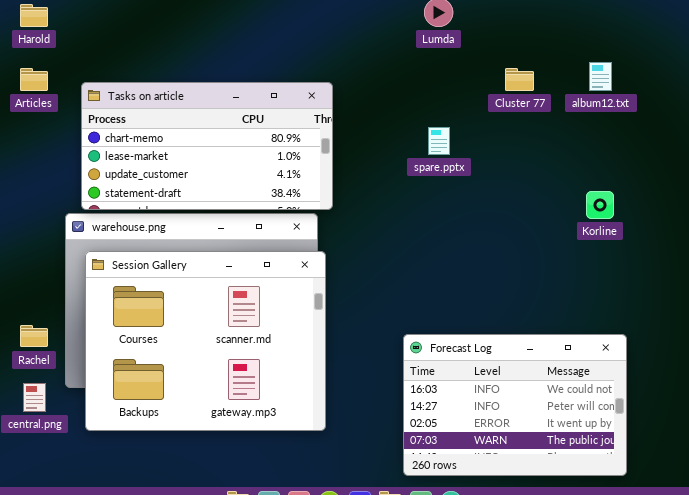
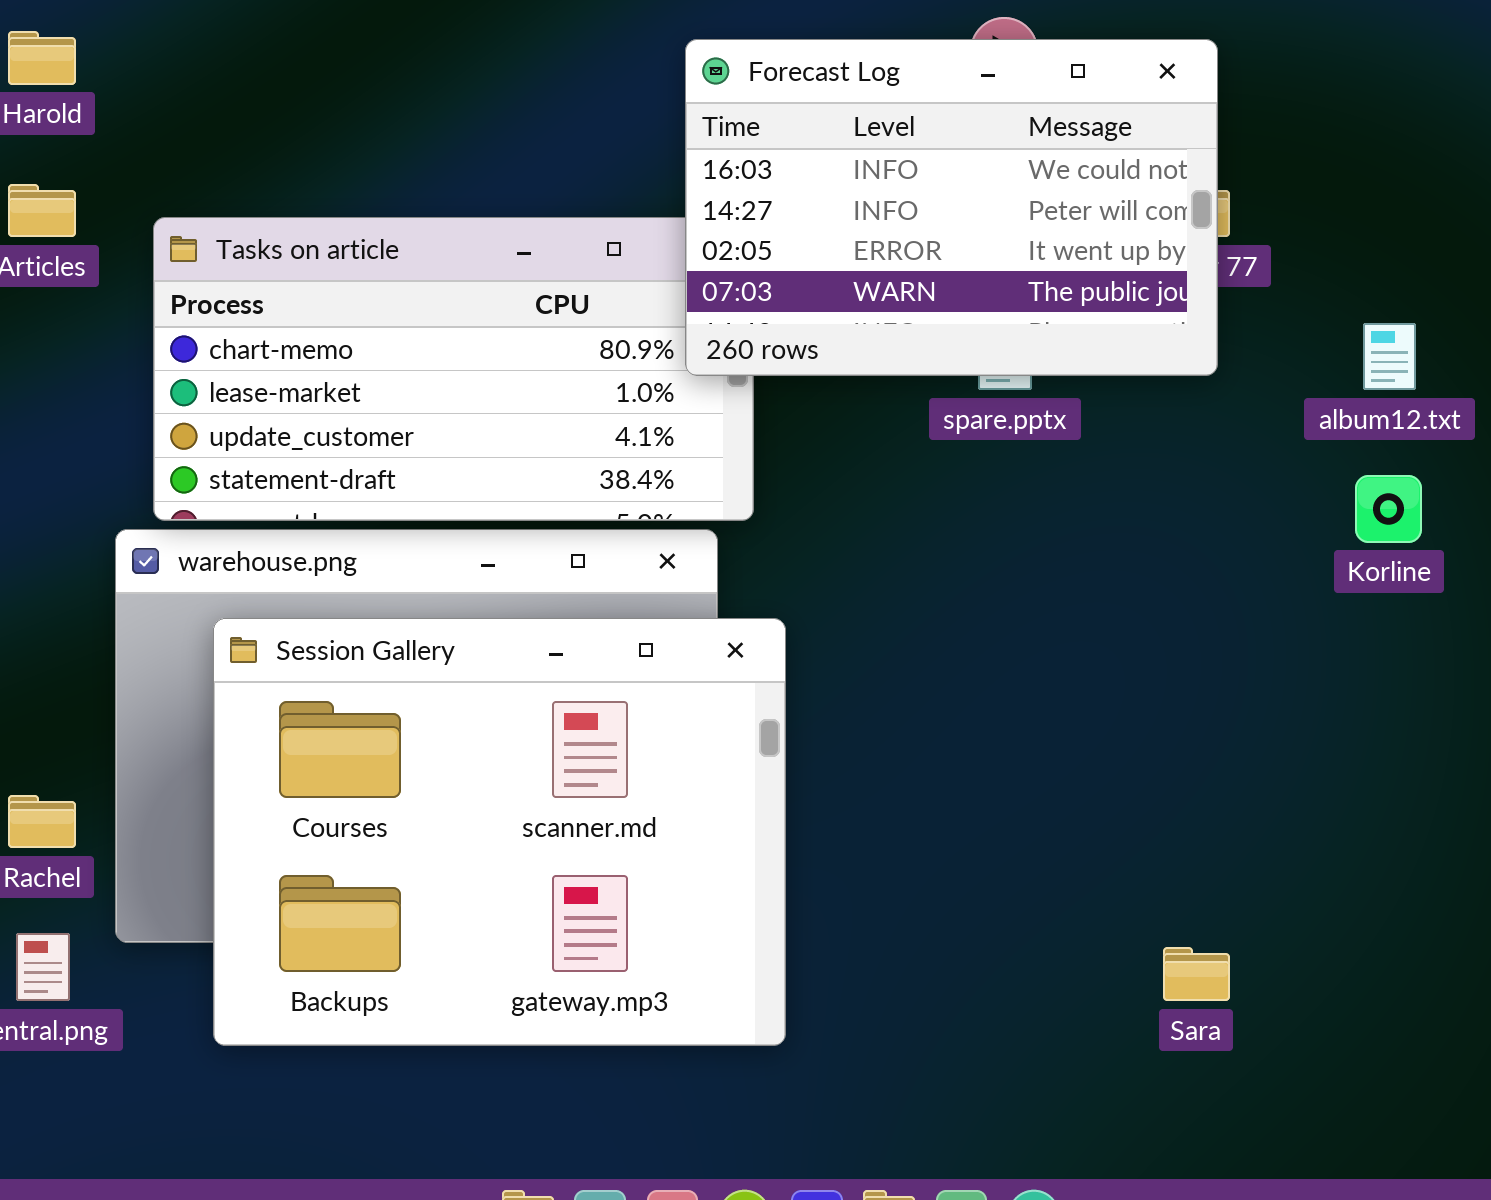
album12.txt: [589,62,612,91] -> [1363,323,1416,390], moved
Session Gallery: [85,251,326,431] -> [213,618,786,1046], moved
Forecast Log: [403,334,627,476] -> [685,39,1218,376], moved

